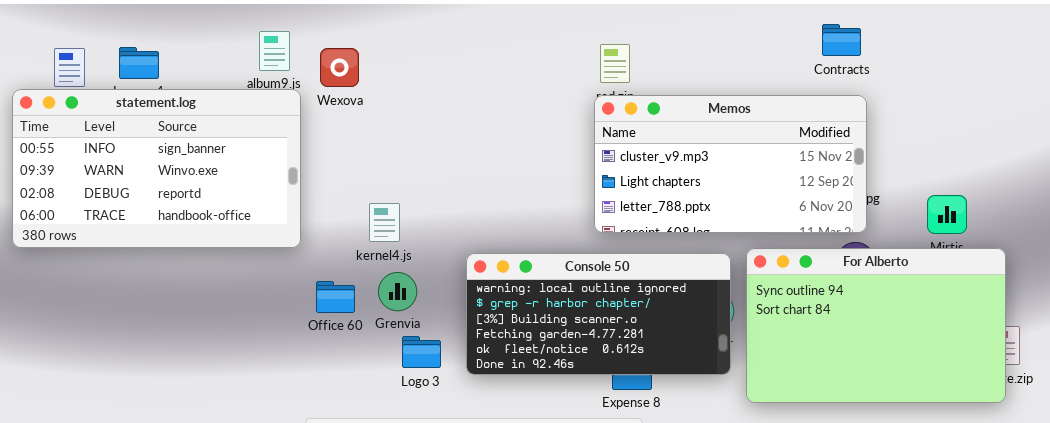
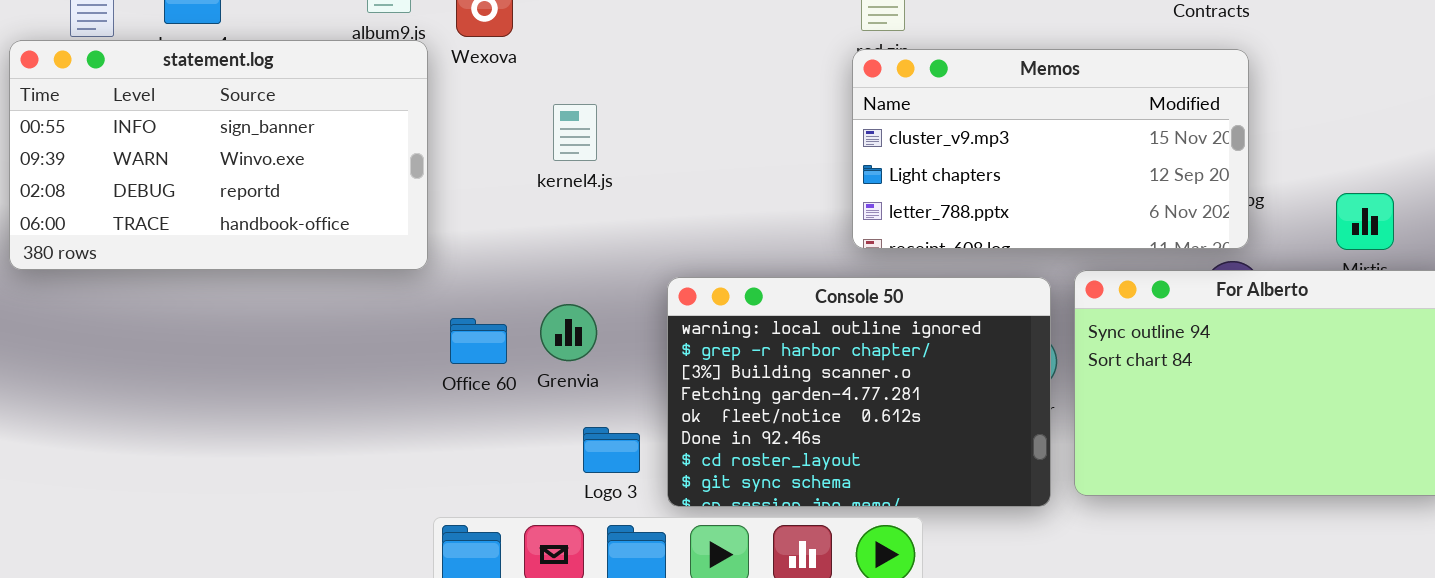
kernel4.js: [369,203,400,242] -> [553,104,597,161], moved
Console 50: [466,253,731,375] -> [667,277,1051,507], resized
Logo 3: [402,336,441,368] -> [583,427,640,473], moved

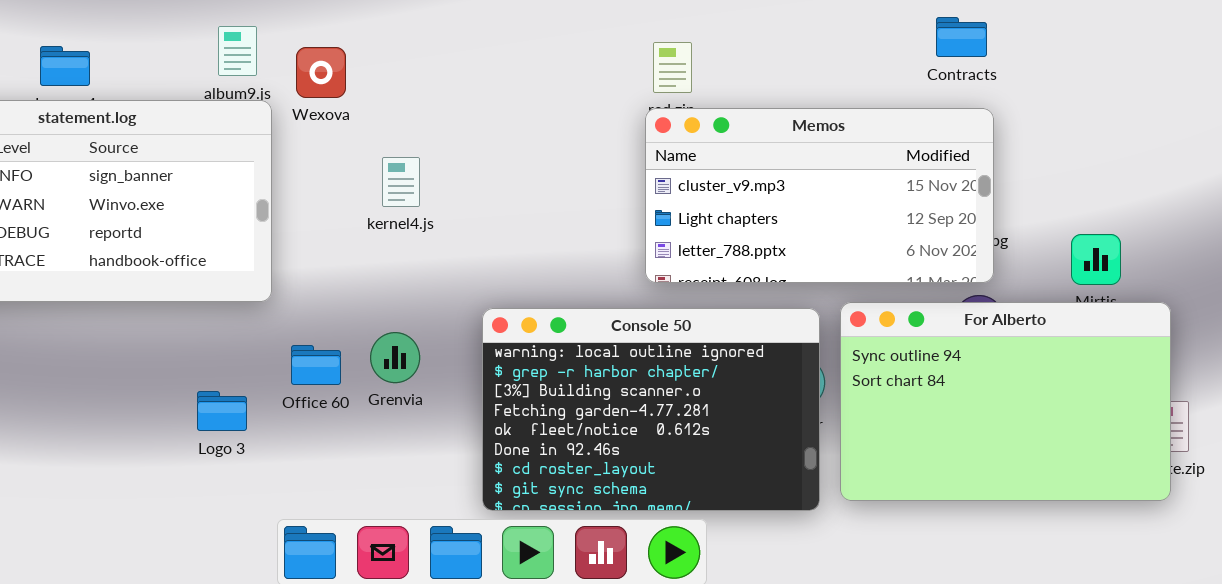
Logo 3: [583,427,640,473] -> [197,391,247,431], moved

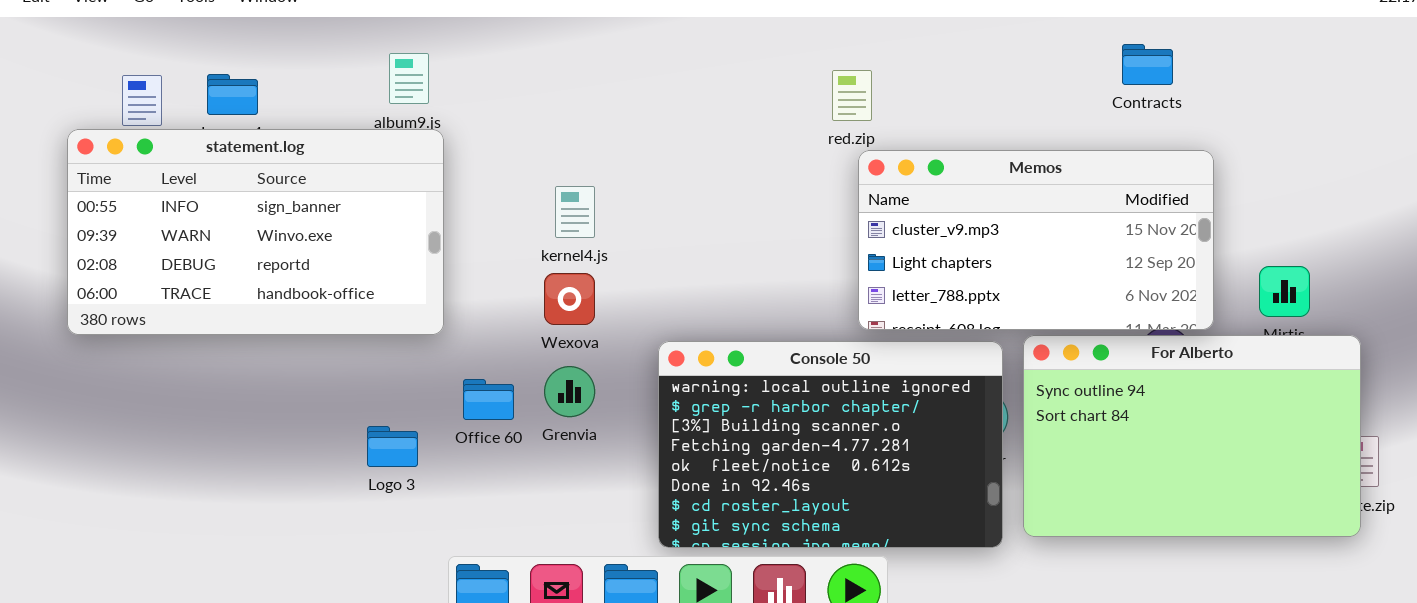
Wexova: [296,47,346,98] -> [544,273,595,325], moved
Memos: [645,108,994,283] -> [858,150,1214,330], moved

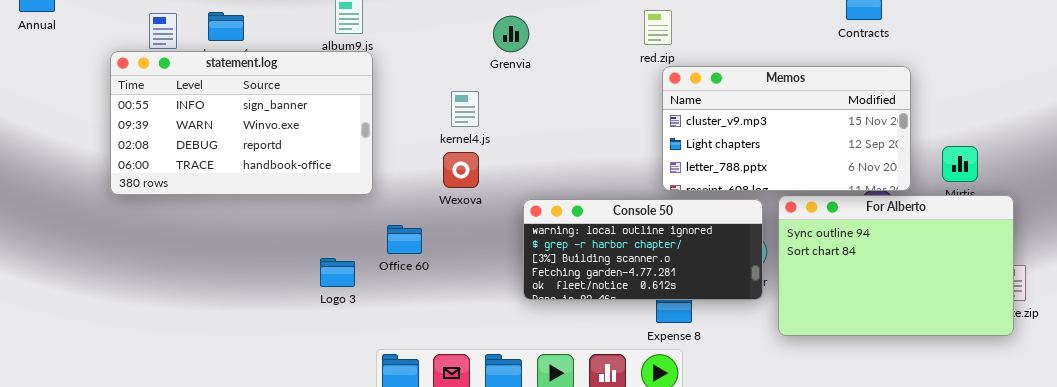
Console 50: [658,341,1003,548] -> [523,199,763,300], resized
Grenvia: [544,366,595,417] -> [493,16,529,52], moved

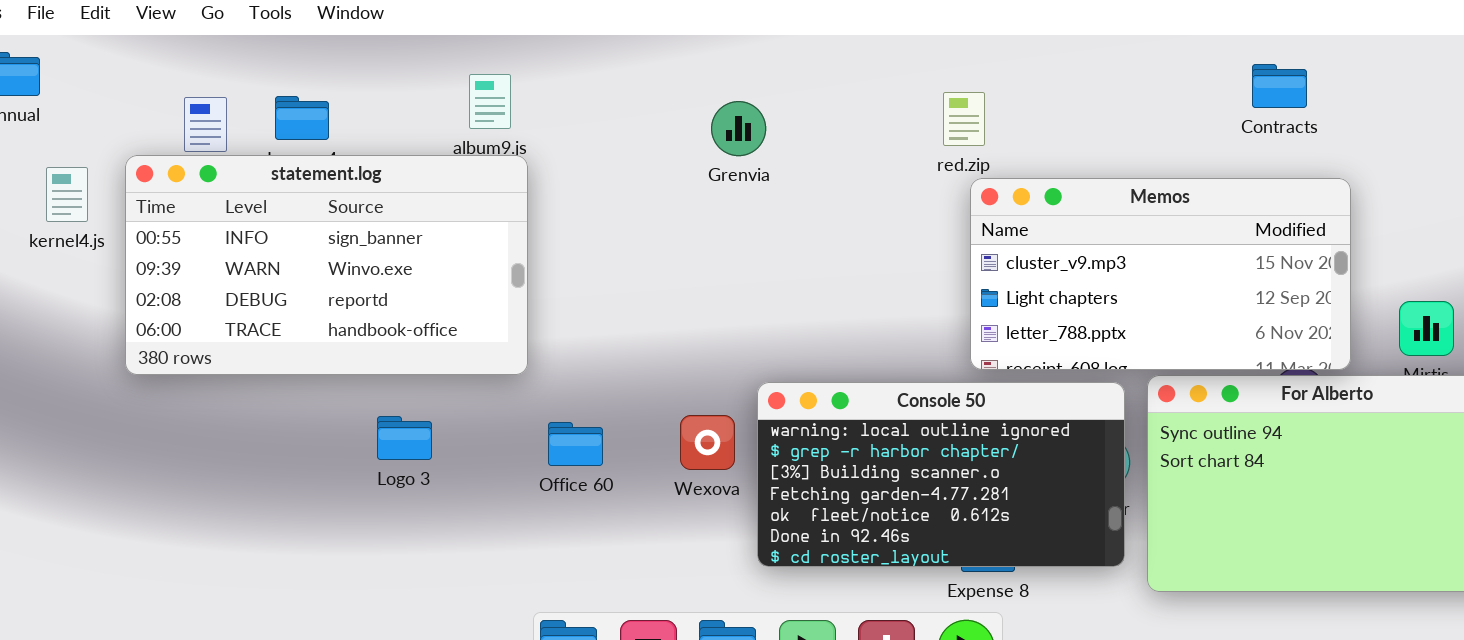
kernel4.js: [451,91,479,127] -> [46,167,88,222], moved
Wexova: [443,152,479,188] -> [680,415,735,470], moved
Console 50: [523,199,763,300] -> [757,382,1125,567], resized
Logo 3: [320,258,355,287] -> [377,416,432,460], moved

